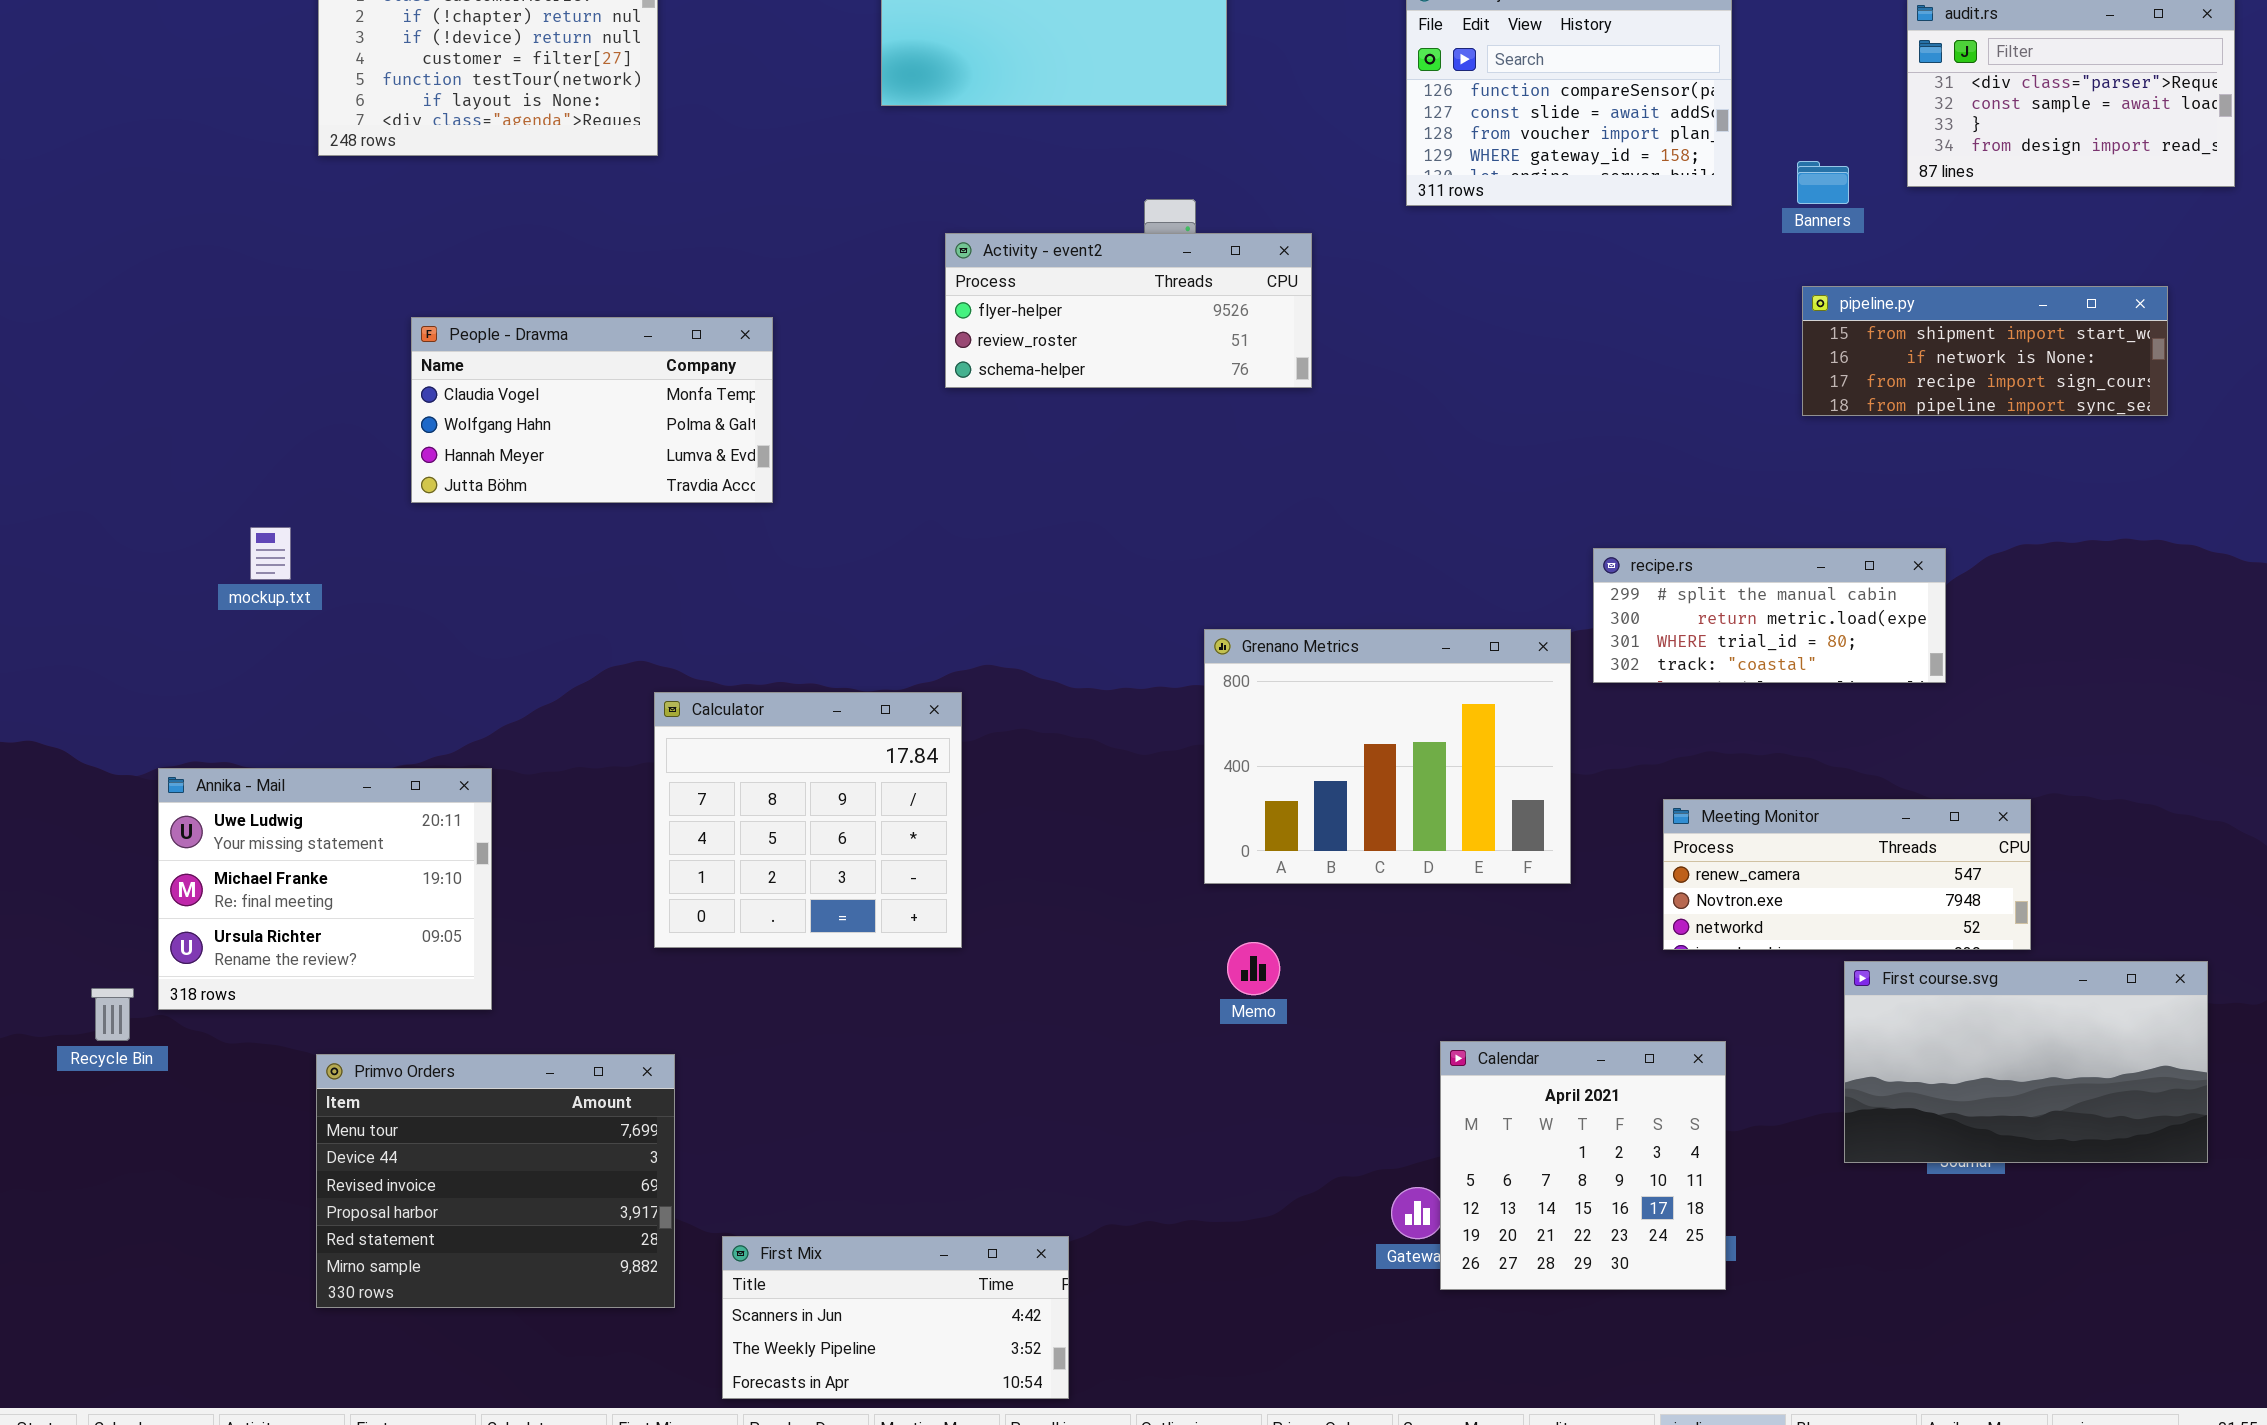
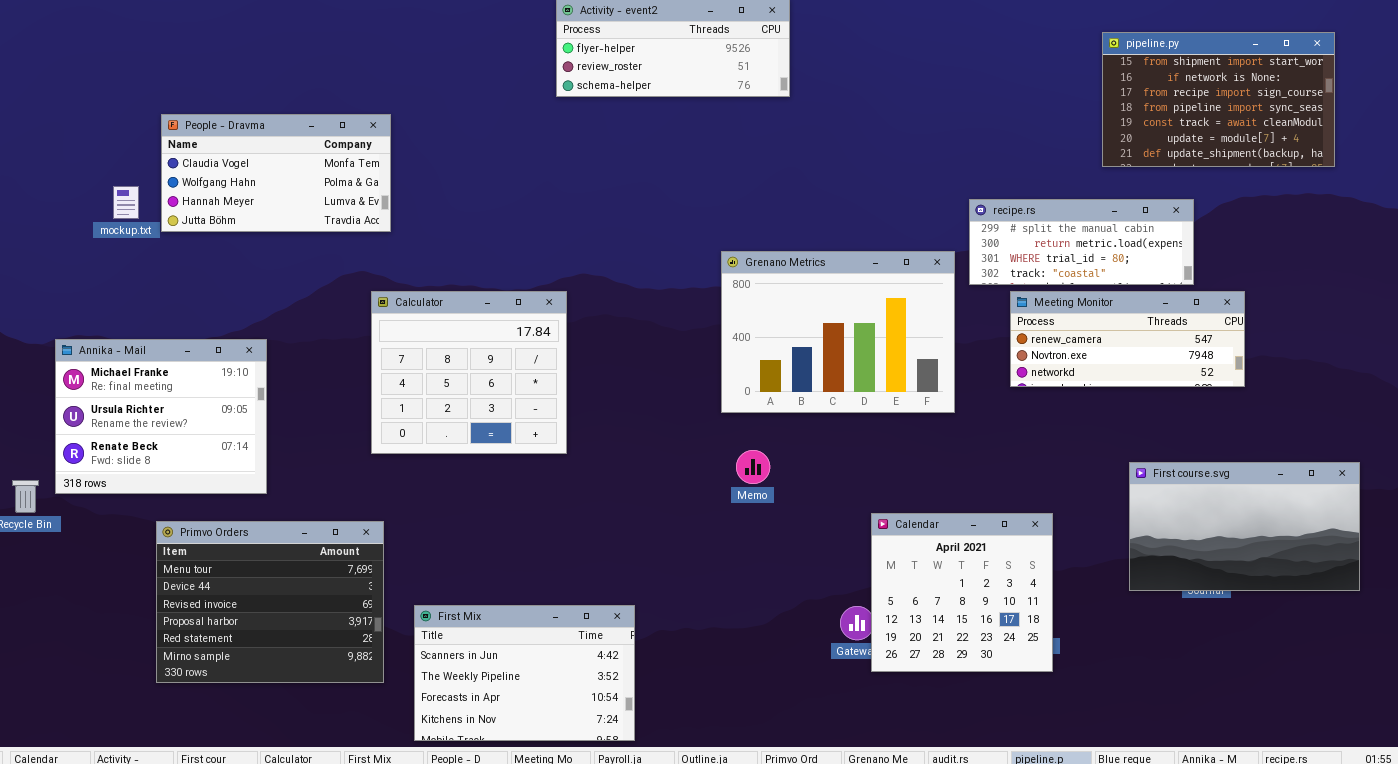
pipeline.py: [1802,286,2168,416] -> [1102,32,1335,167], resized
People - Dravma: [411,317,773,503] -> [161,114,391,232], moved
Annika - Mail: [158,768,492,1010] -> [55,339,267,494], scrolled down 1 row
Meeting Monitor: [1663,799,2031,950] -> [1010,291,1245,387], moved
First Mix: [722,1236,1069,1399] -> [414,605,635,741], resized

